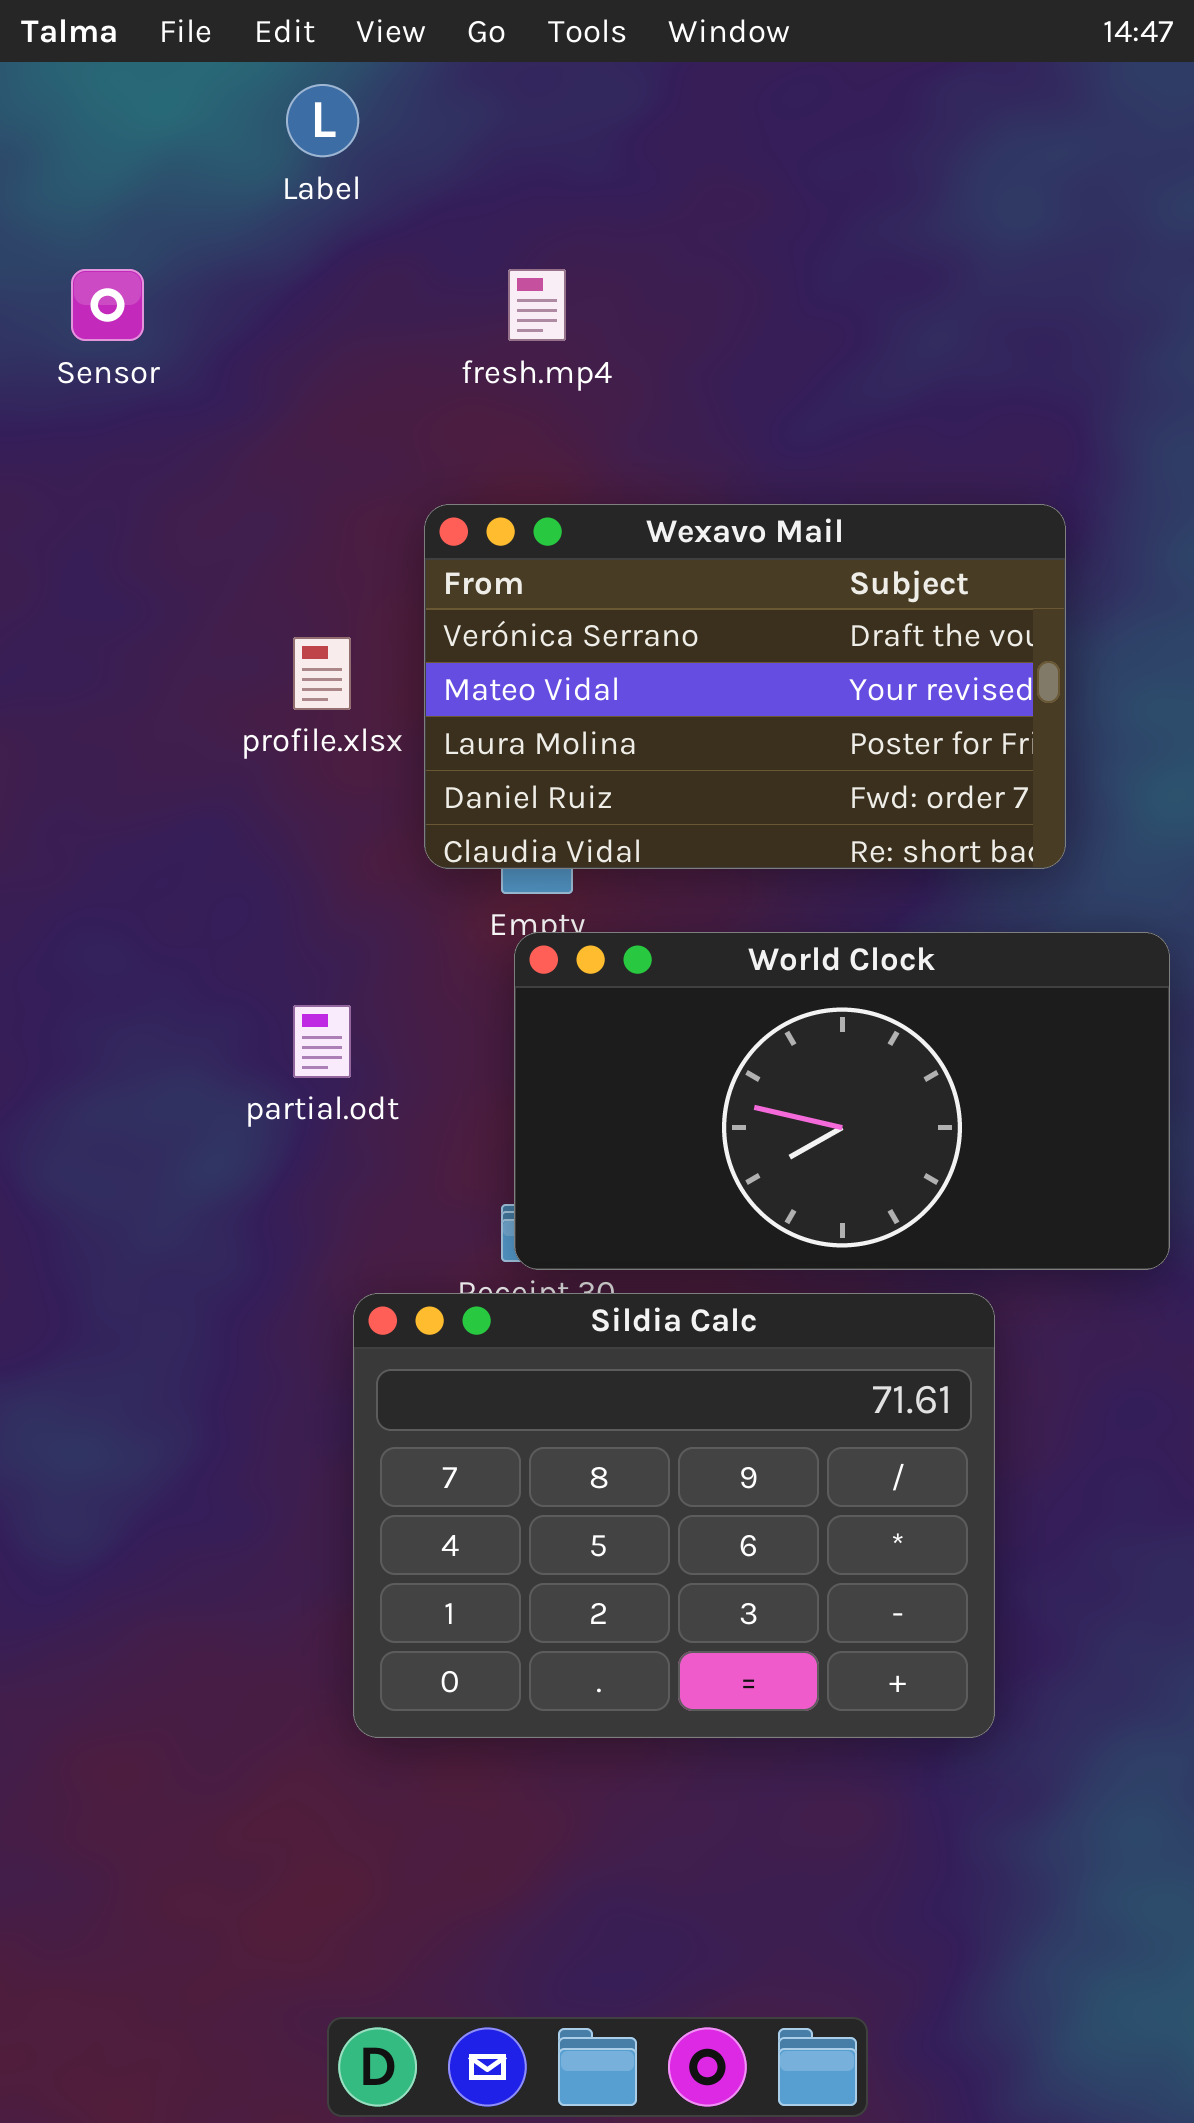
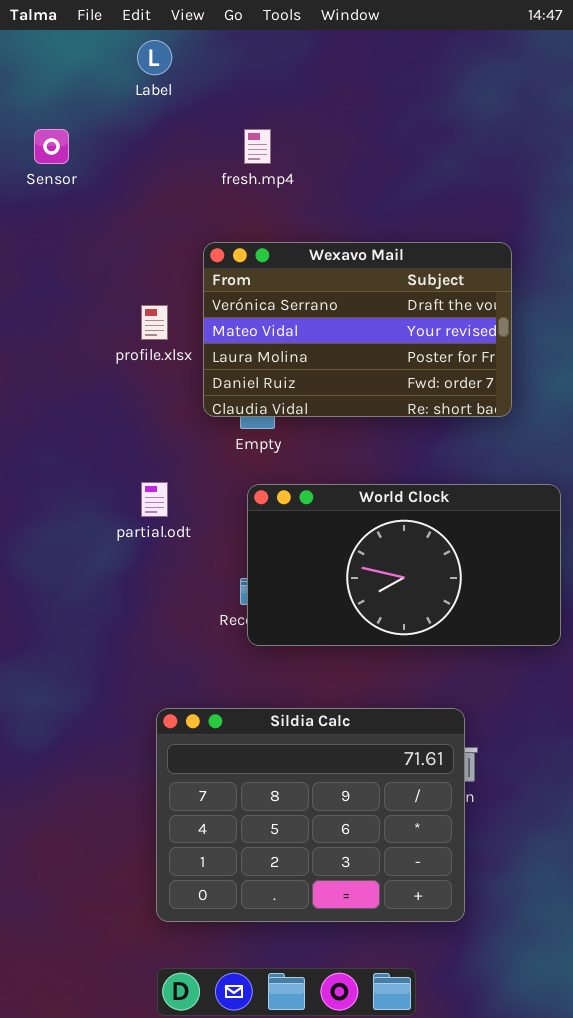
World Clock: [514,932,1170,1270] -> [247,484,561,646], moved
Sildia Calc: [353,1293,995,1738] -> [156,708,465,922], moved

